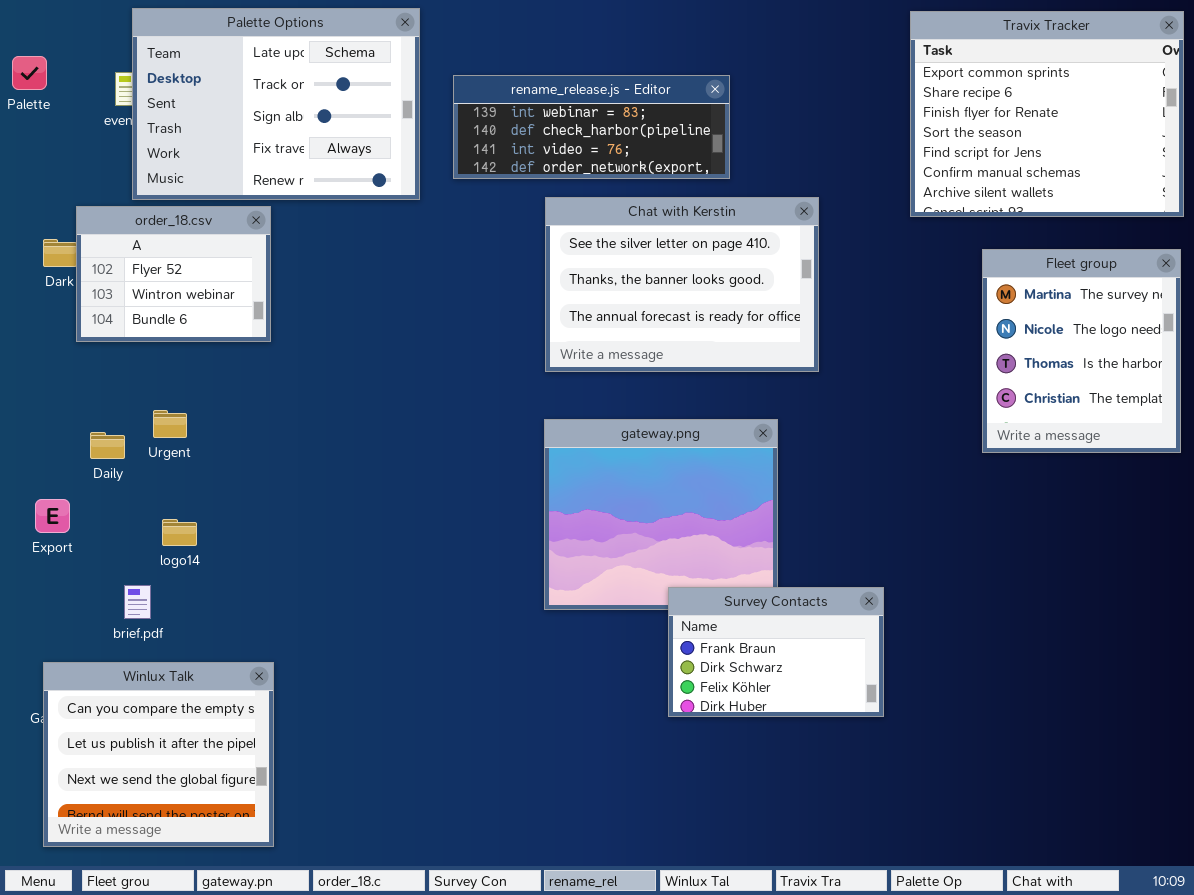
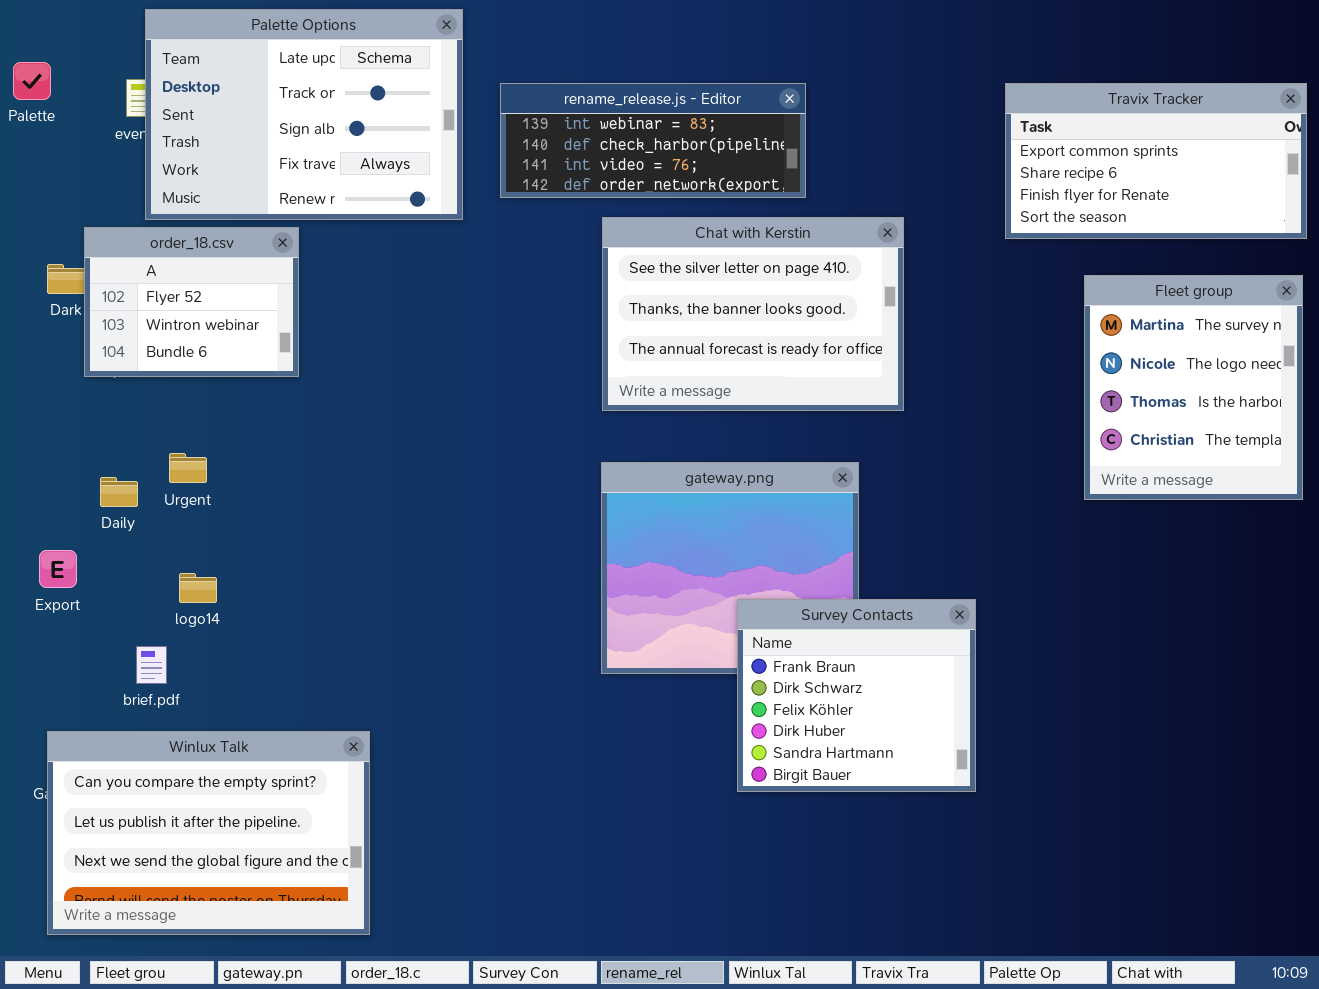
Travix Tracker: [910,11,1184,217] -> [1005,83,1307,239], resized
Survey Contacts: [668,587,884,717] -> [737,599,976,792], resized
Winlux Talk: [43,662,274,847] -> [47,731,370,935], resized

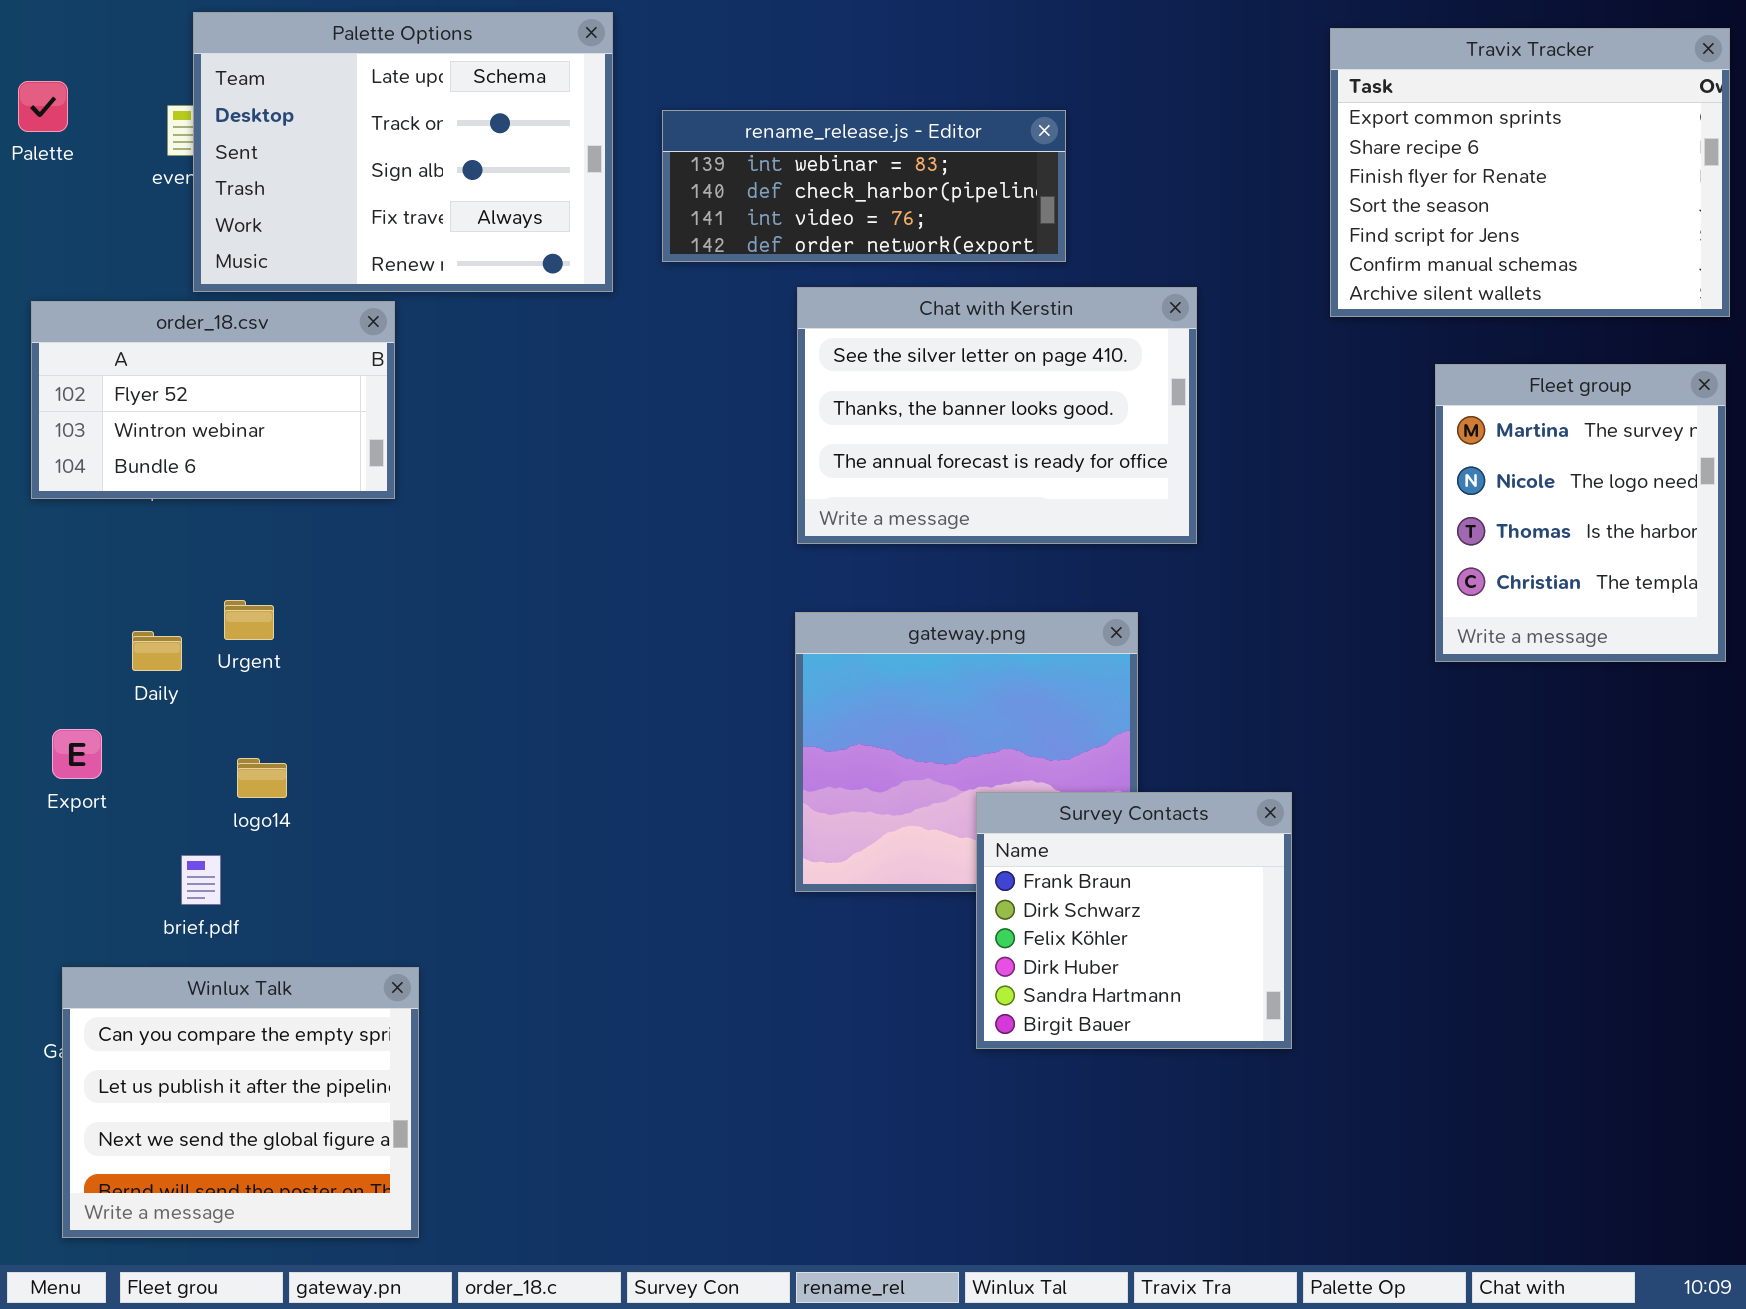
Travix Tracker: [1005,83,1307,239] -> [1330,28,1730,317], resized
order_18.csv: [84,227,299,377] -> [31,301,395,499], resized
Winlux Talk: [47,731,370,935] -> [62,967,419,1238], resized

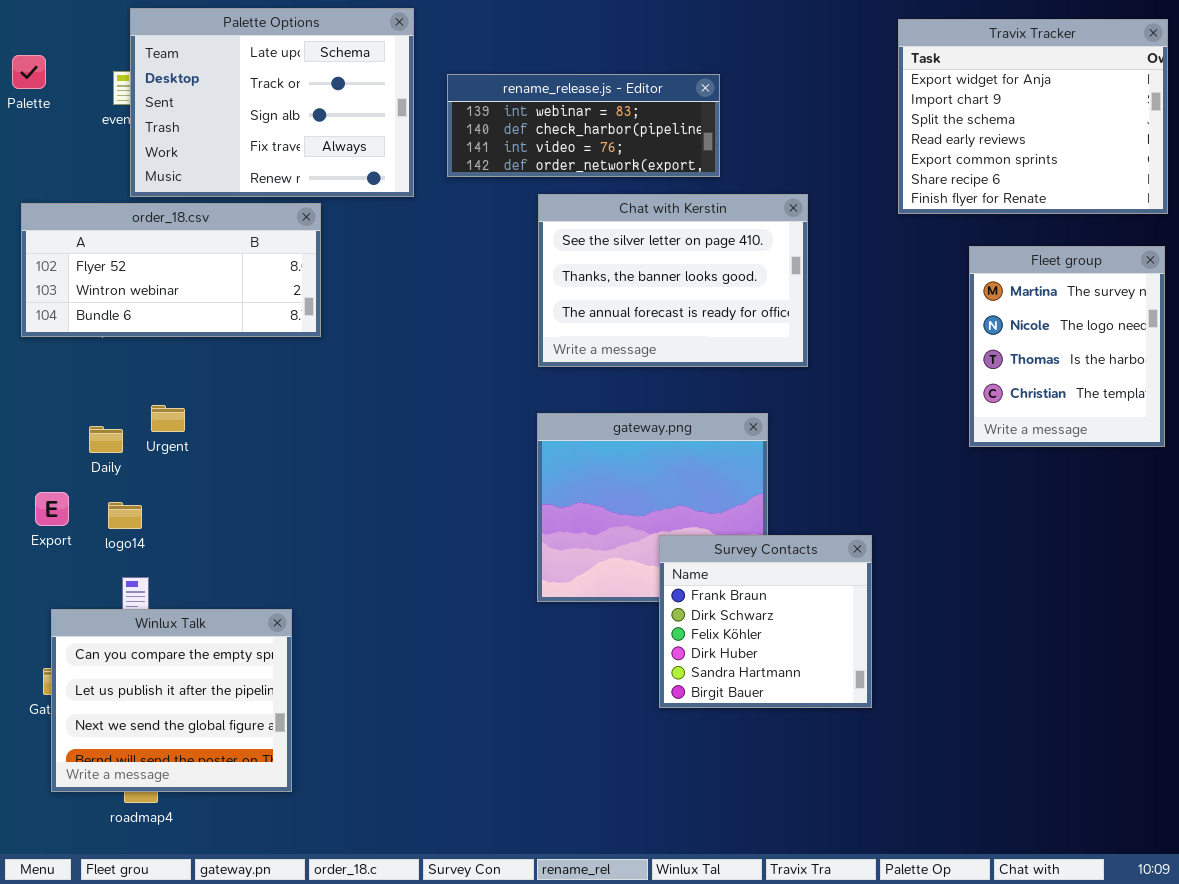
Travix Tracker: [1330,28,1730,317] -> [898,19,1168,214], scrolled up 4 rows
order_18.csv: [31,301,395,499] -> [21,203,321,337], resized
logo14: [237,758,287,798] -> [108,502,142,529], moved
Winlux Talk: [62,967,419,1238] -> [51,609,292,792], moved

